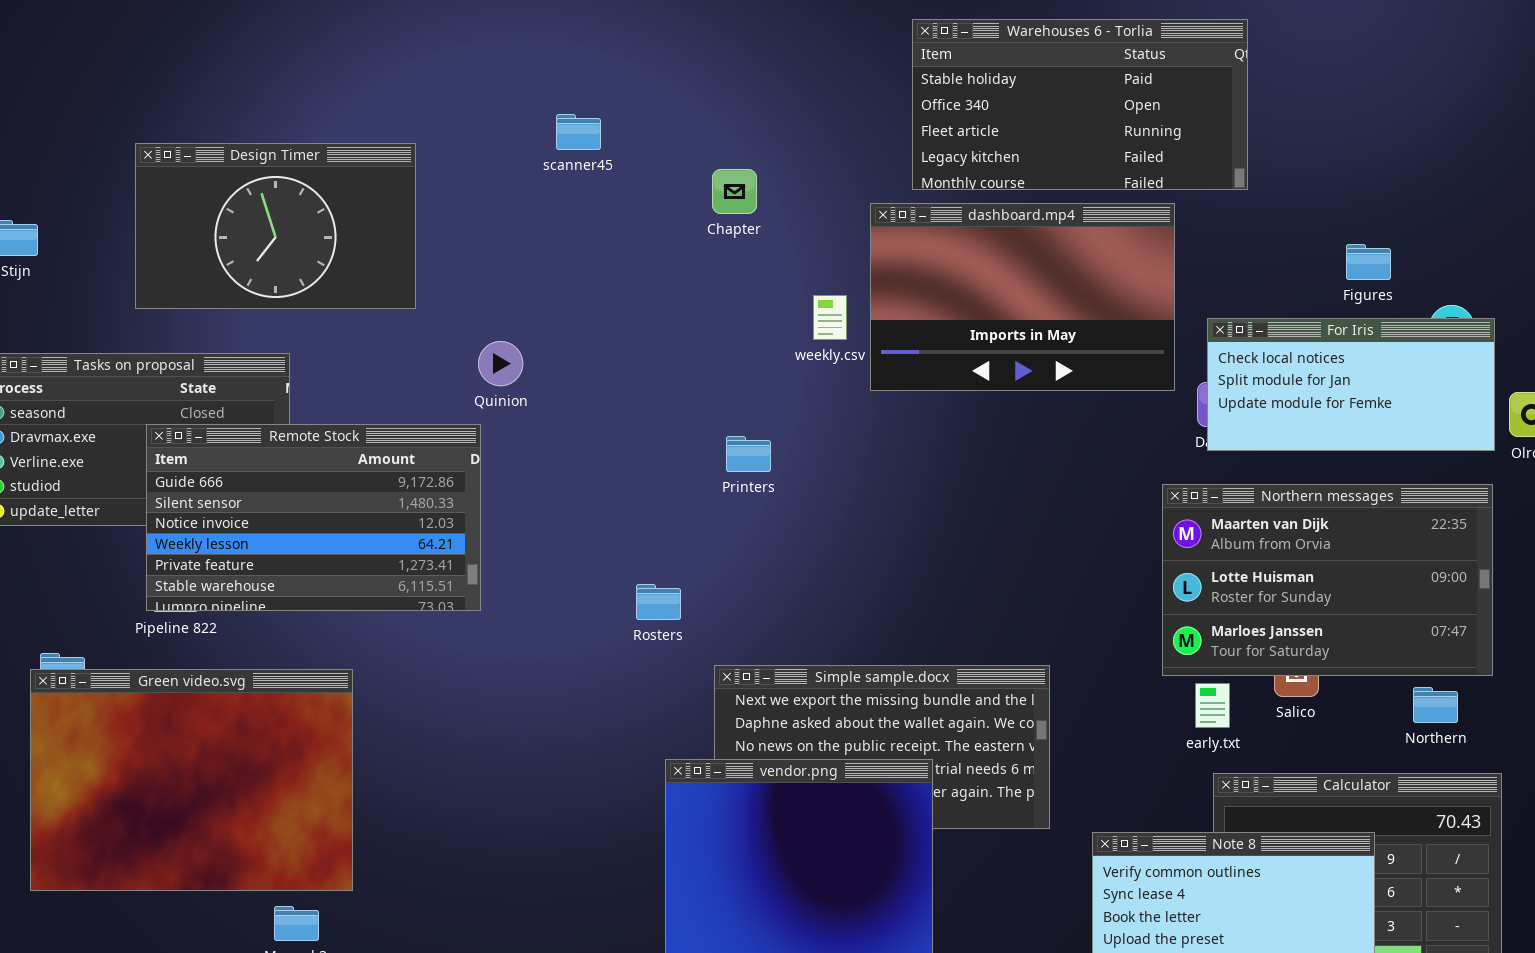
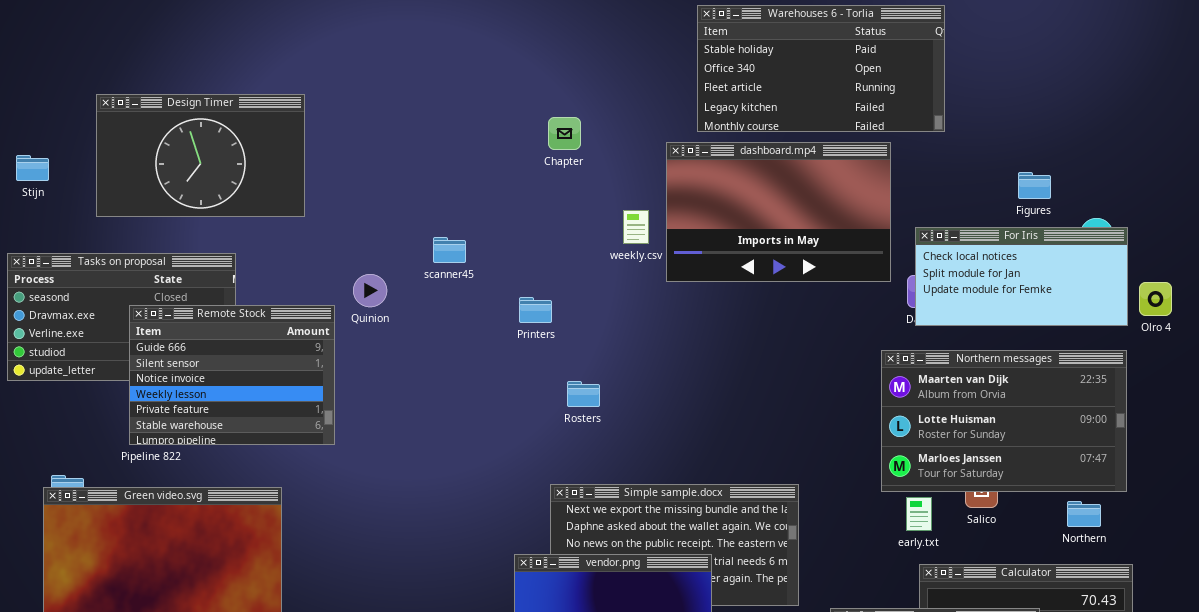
scanner45: [556,114,601,150] -> [433,237,466,263], moved
Design Timer: [135,143,416,309] -> [96,94,305,217], moved
Quinion: [478,341,523,386] -> [353,274,387,307], moved
Remote Stock: [146,424,481,611] -> [129,305,335,445], resized
Printers: [726,436,771,472] -> [519,297,552,323], moved
Rosters: [636,584,681,620] -> [567,381,600,407], moved

